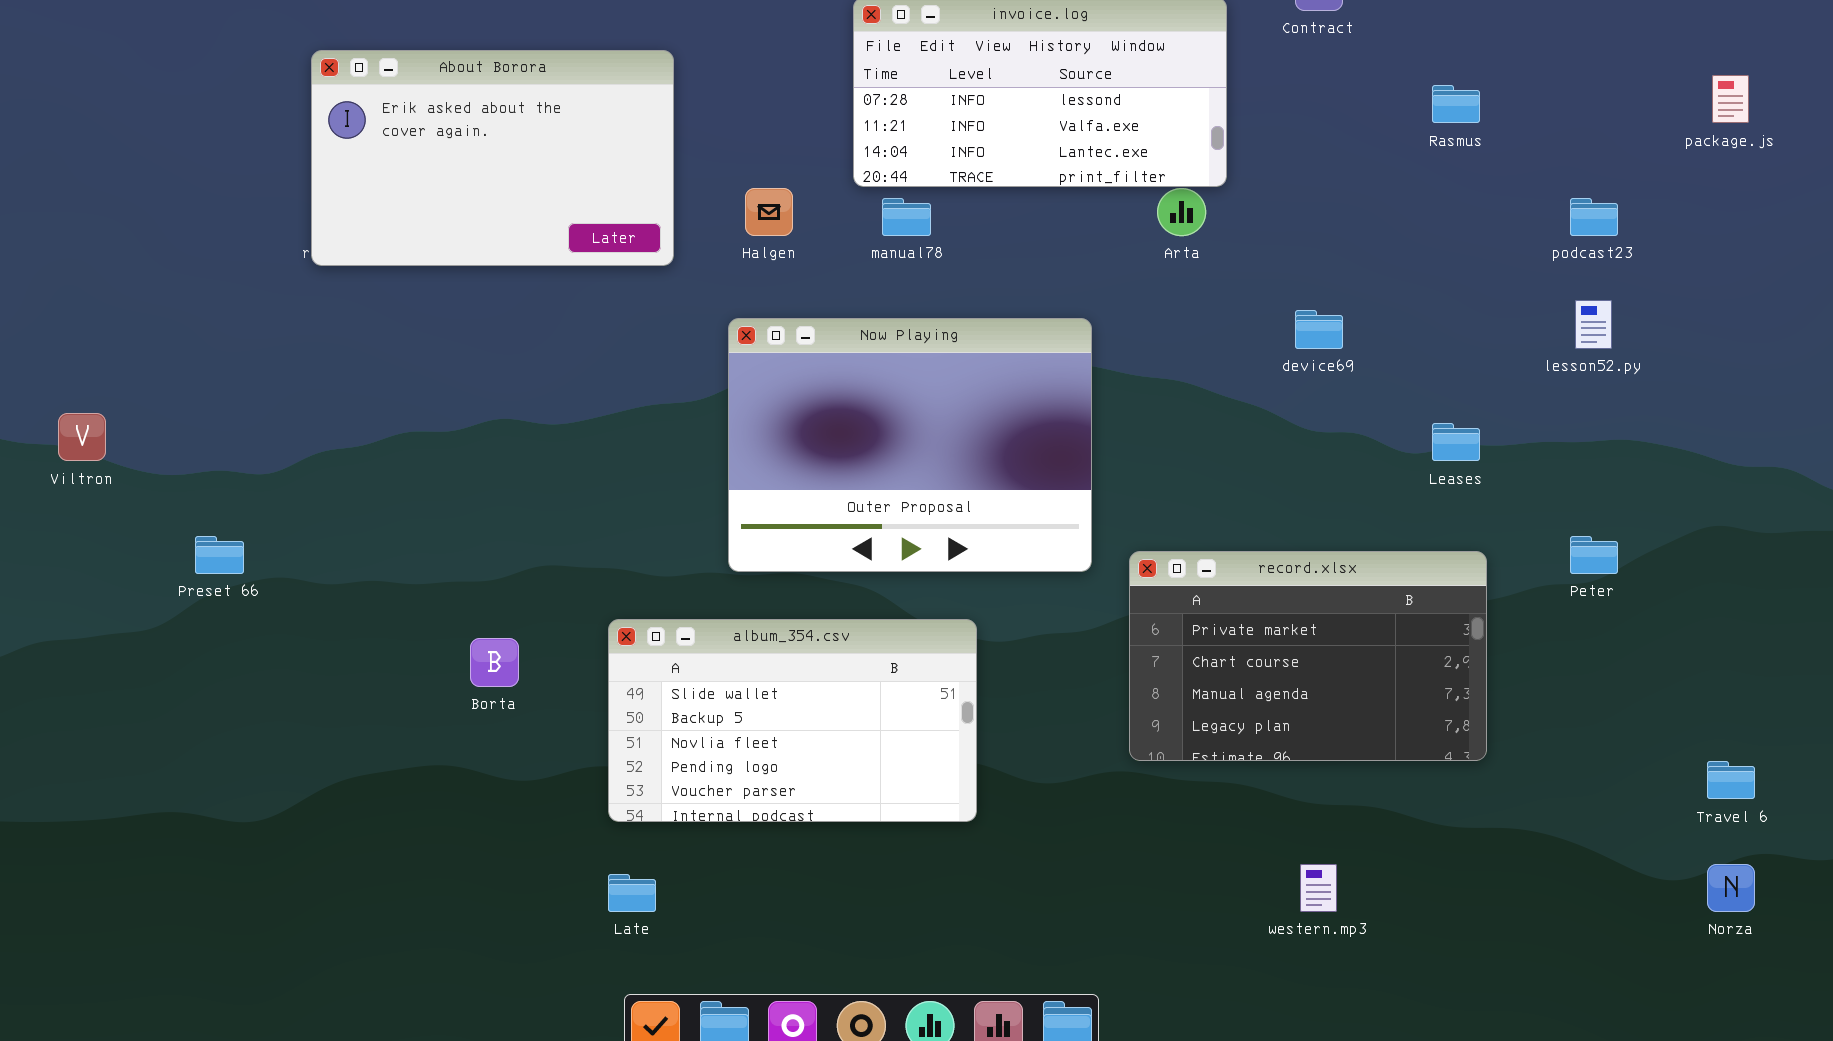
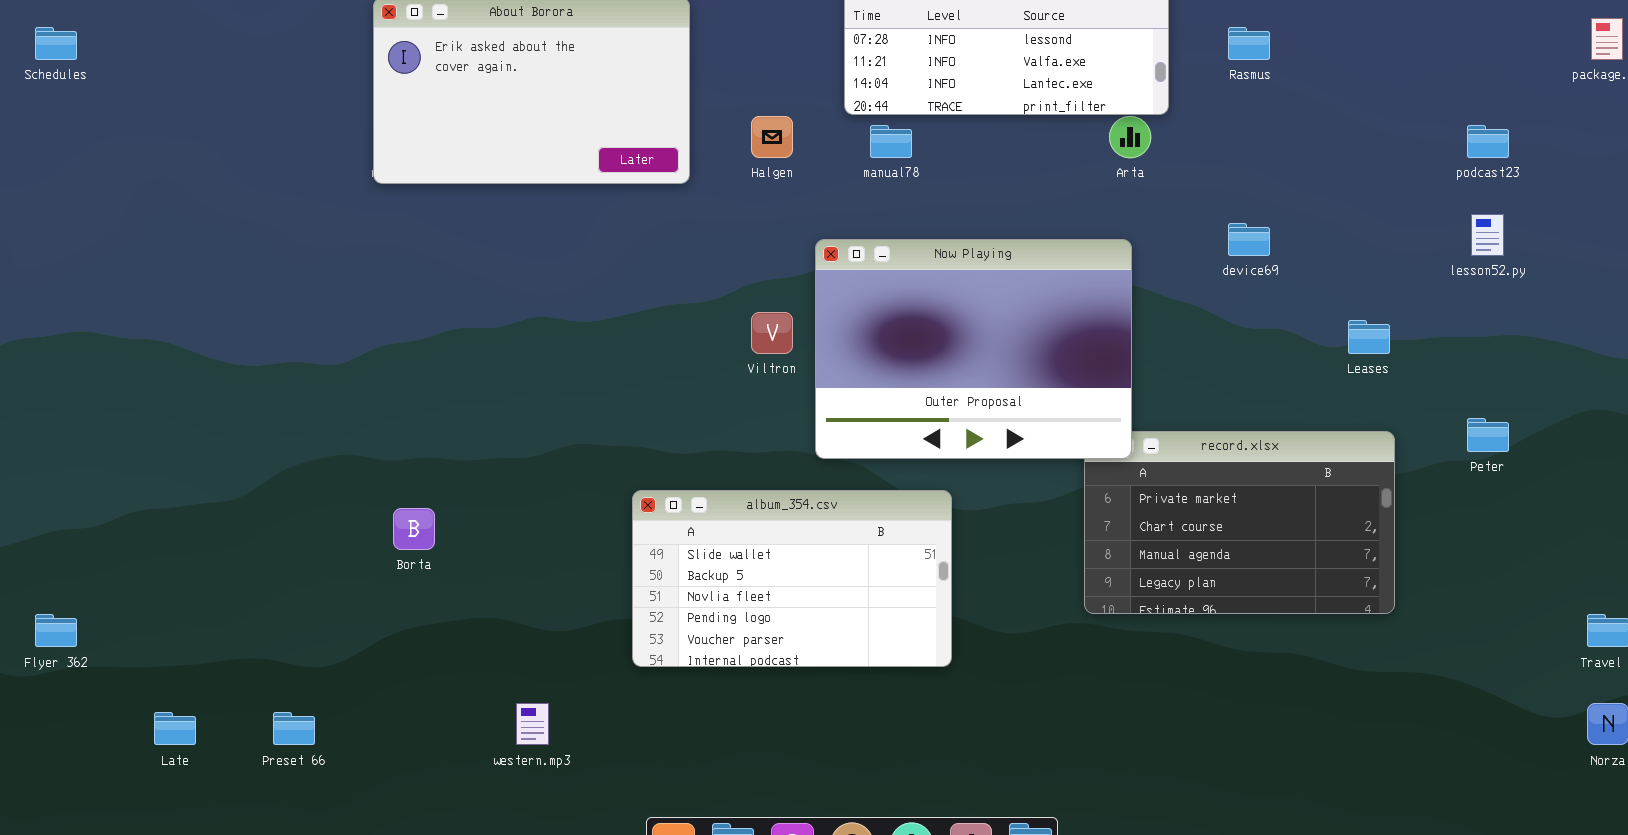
Rasmus: [1432,85,1480,123] -> [1228,27,1270,60], moved
Now Playing: [728,318,1092,572] -> [815,239,1132,459], moved
Viltron: [58,413,106,461] -> [751,312,793,354], moved
Preset 66: [195,536,244,574] -> [273,712,315,745], moved
Borta: [470,638,519,687] -> [393,508,435,550], moved
western.mp3: [1300,864,1337,912] -> [516,703,549,745], moved
Late: [608,874,656,912] -> [154,712,196,745], moved

